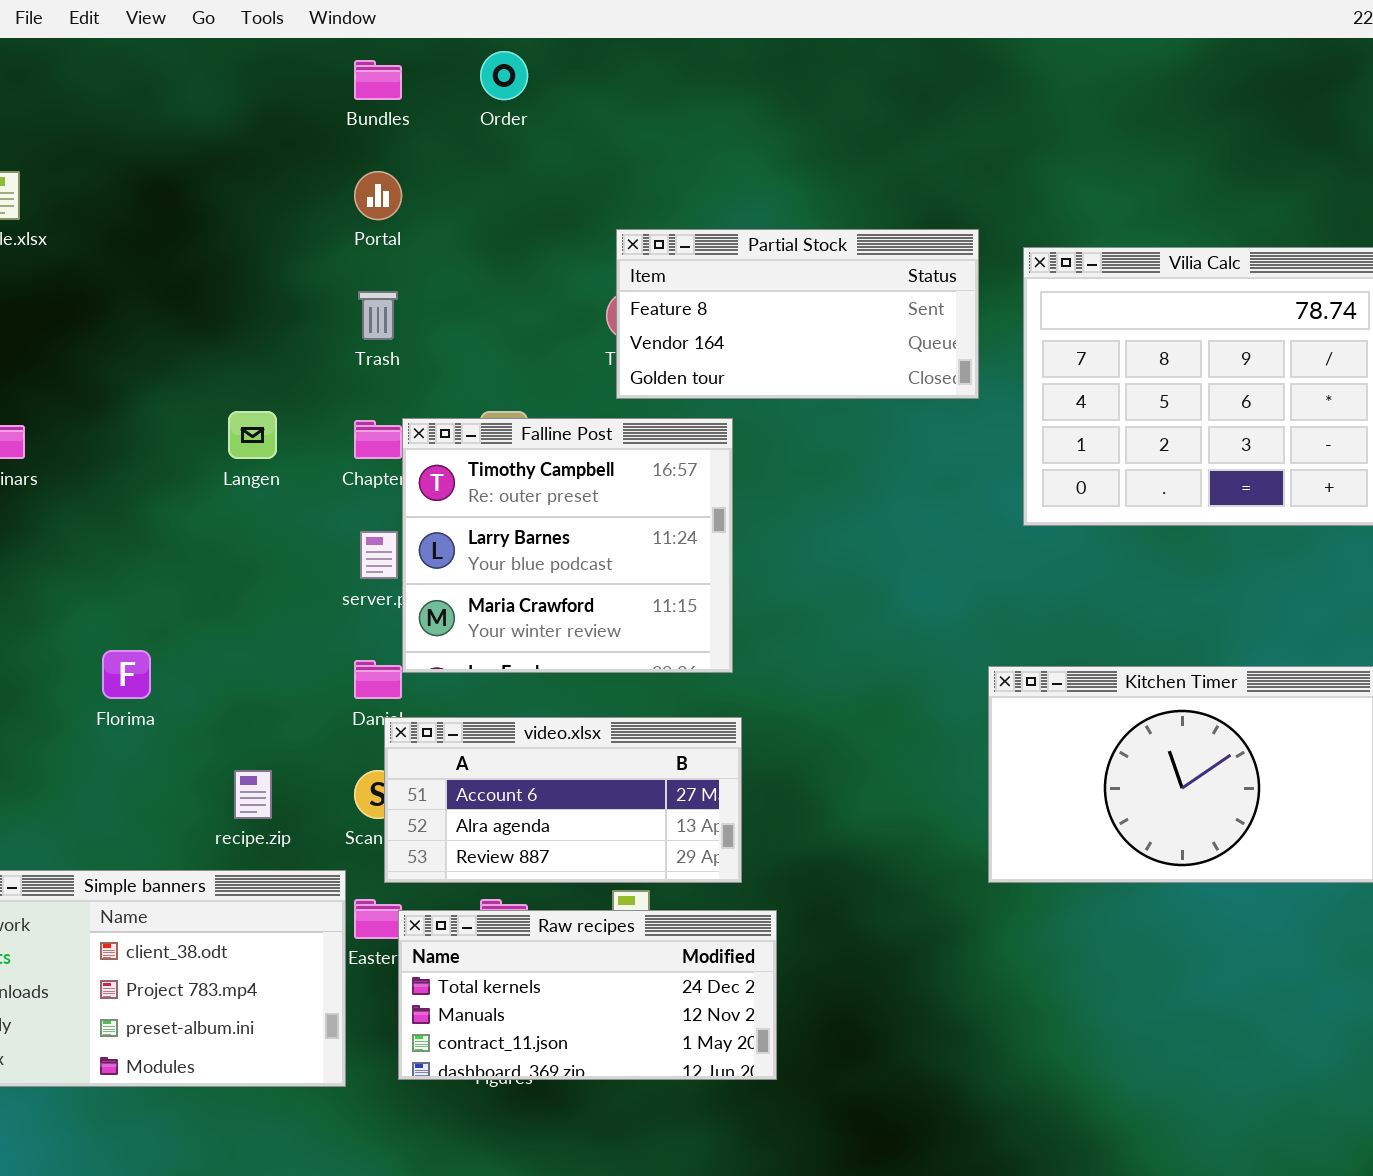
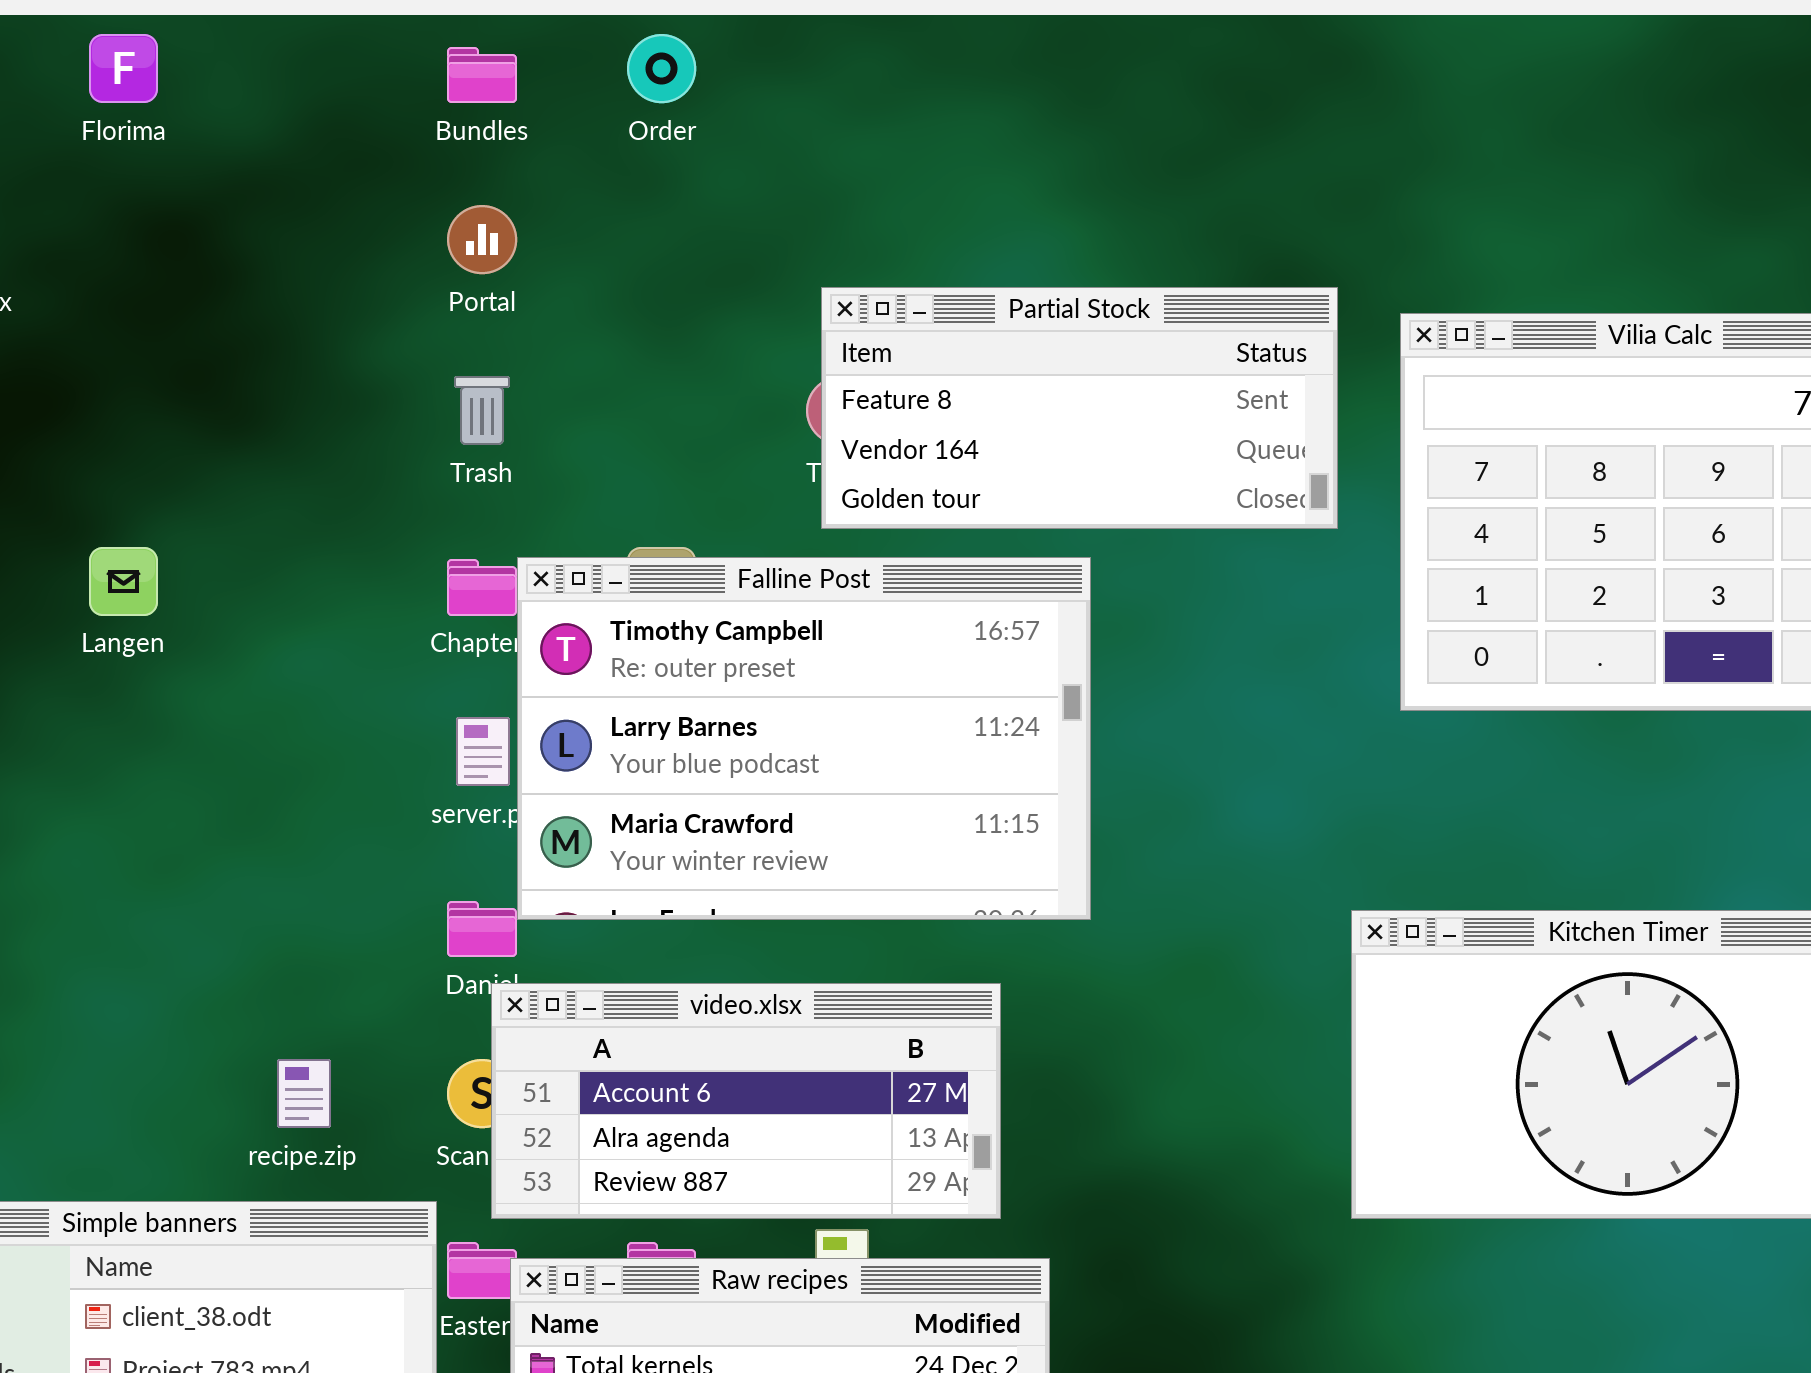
Langen: [228,411,277,459] -> [89,547,158,616], moved
Falline Post: [402,418,733,673] -> [517,557,1091,920], resized
Florima: [102,650,151,699] -> [89,34,158,103], moved

